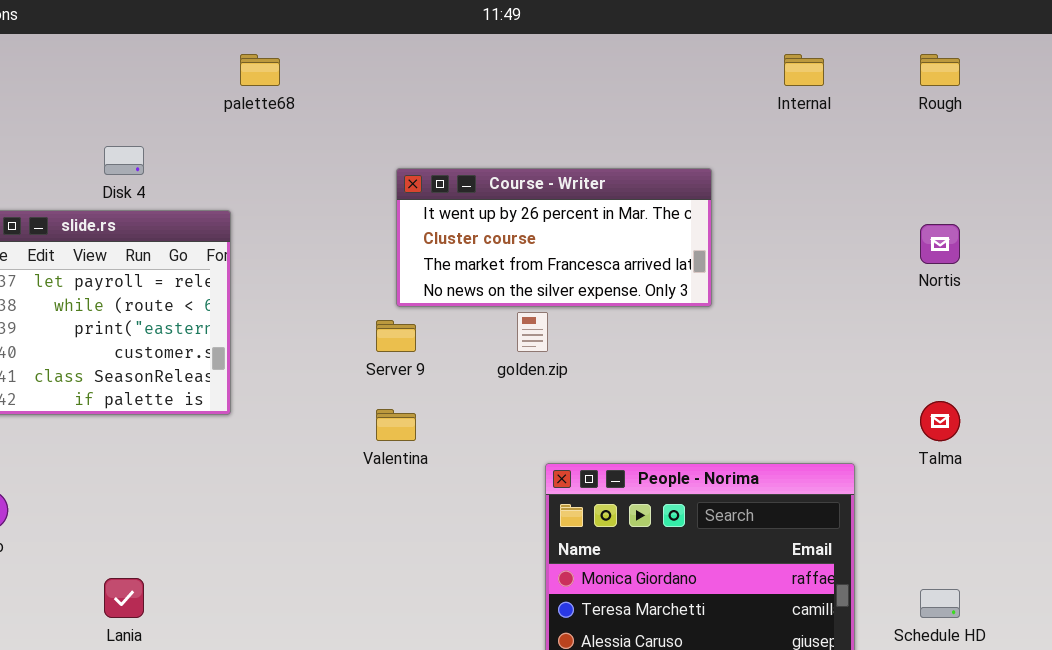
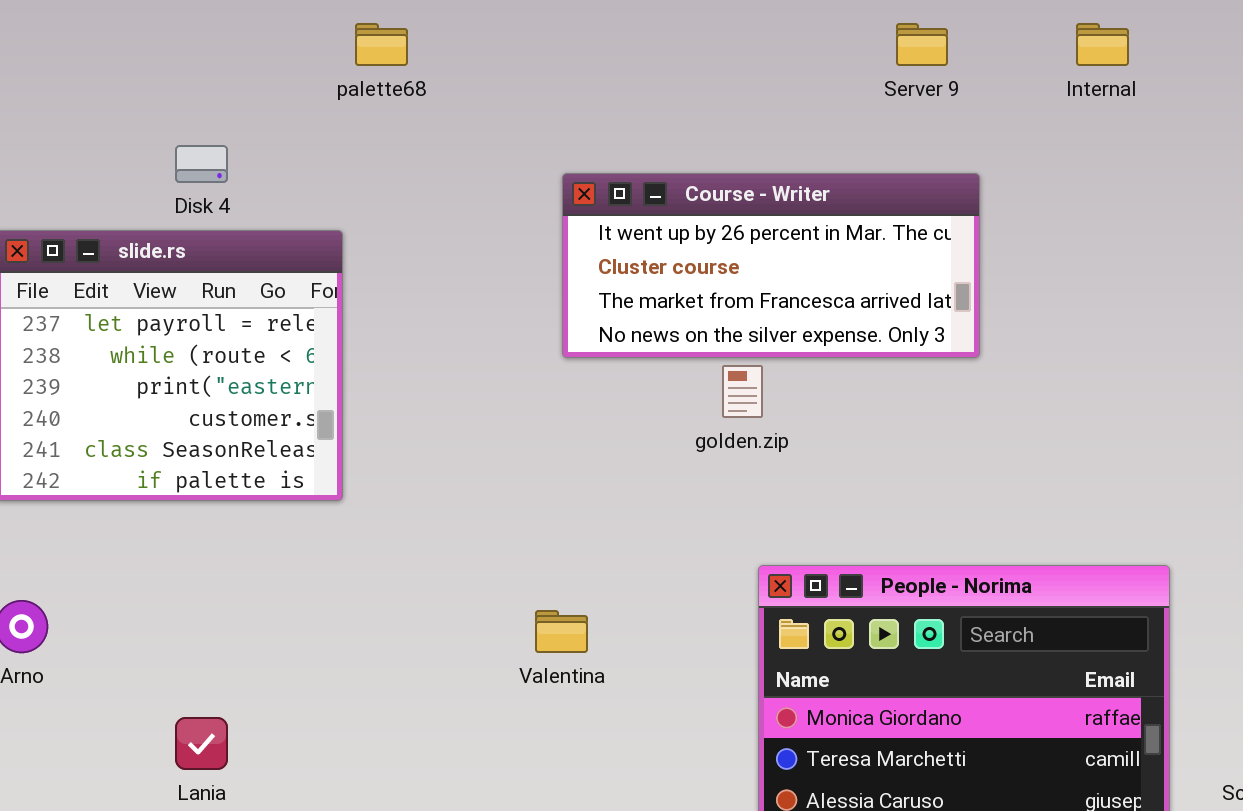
Server 9: [376,320,416,352] -> [896,23,948,66], moved
Valentina: [376,409,416,441] -> [535,610,588,653], moved

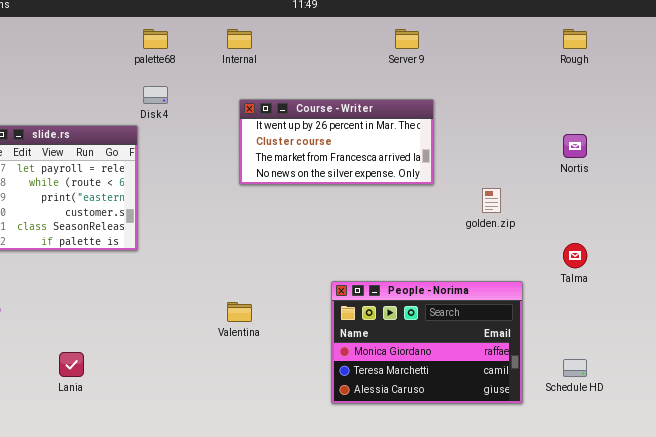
Internal: [1076,23,1129,66] -> [227,29,252,49], moved
Disk 4: [175,145,228,183] -> [143,86,168,104], moved
golden.zip: [722,365,763,418] -> [482,188,501,213], moved

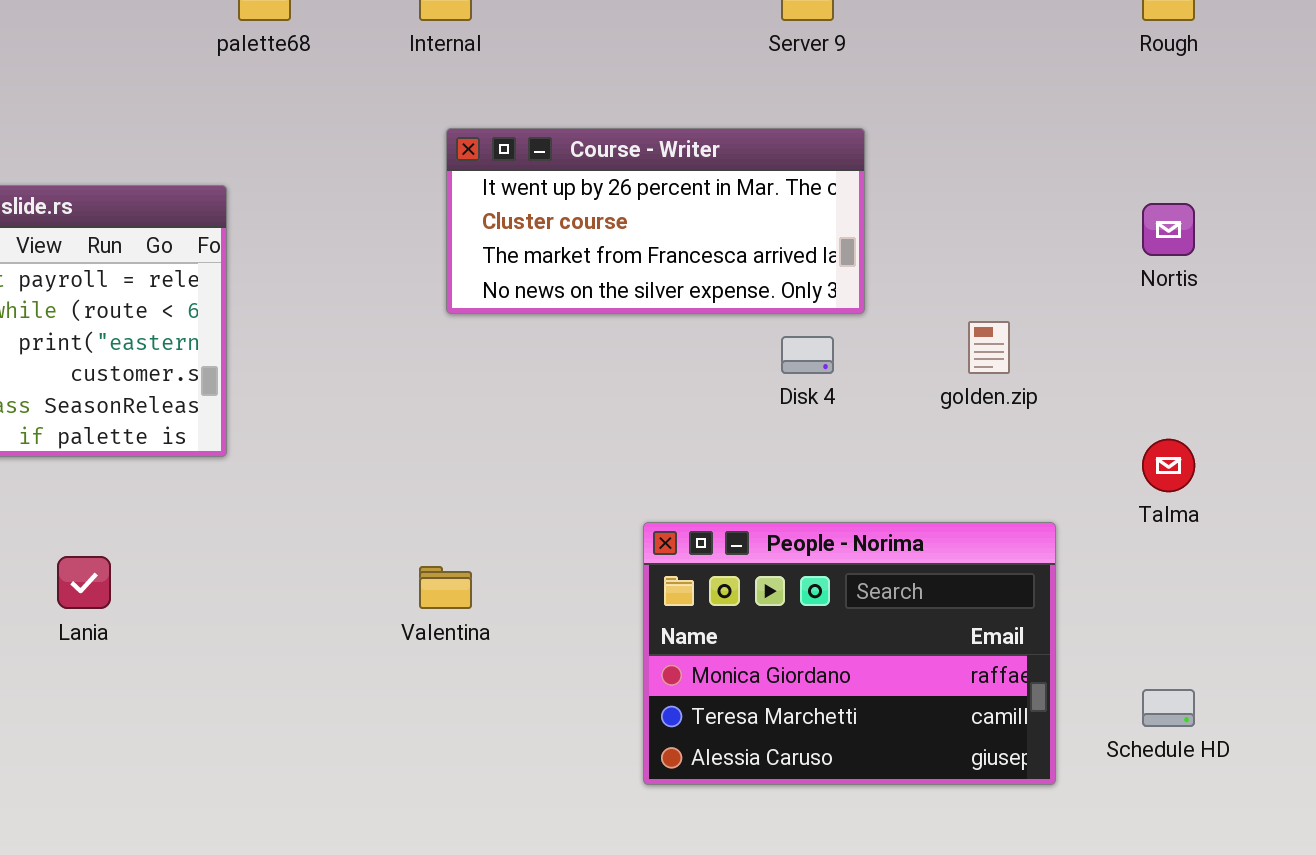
Disk 4: [143,86,168,104] -> [781,336,834,374], moved
Lania: [59,352,84,377] -> [57,556,111,609], moved

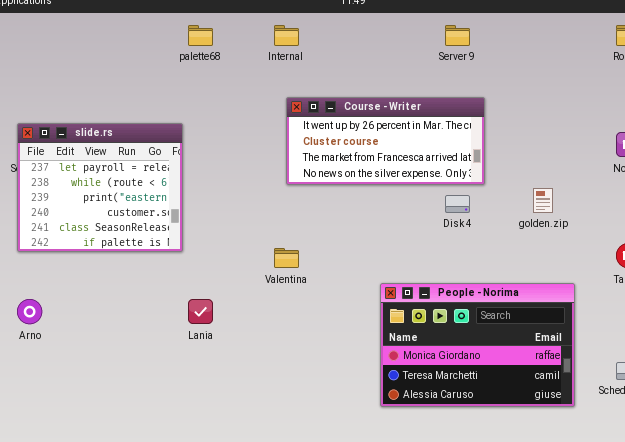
Lania: [57,556,111,609] -> [188,299,213,324], moved
Valentina: [419,566,472,609] -> [274,248,299,268], moved

